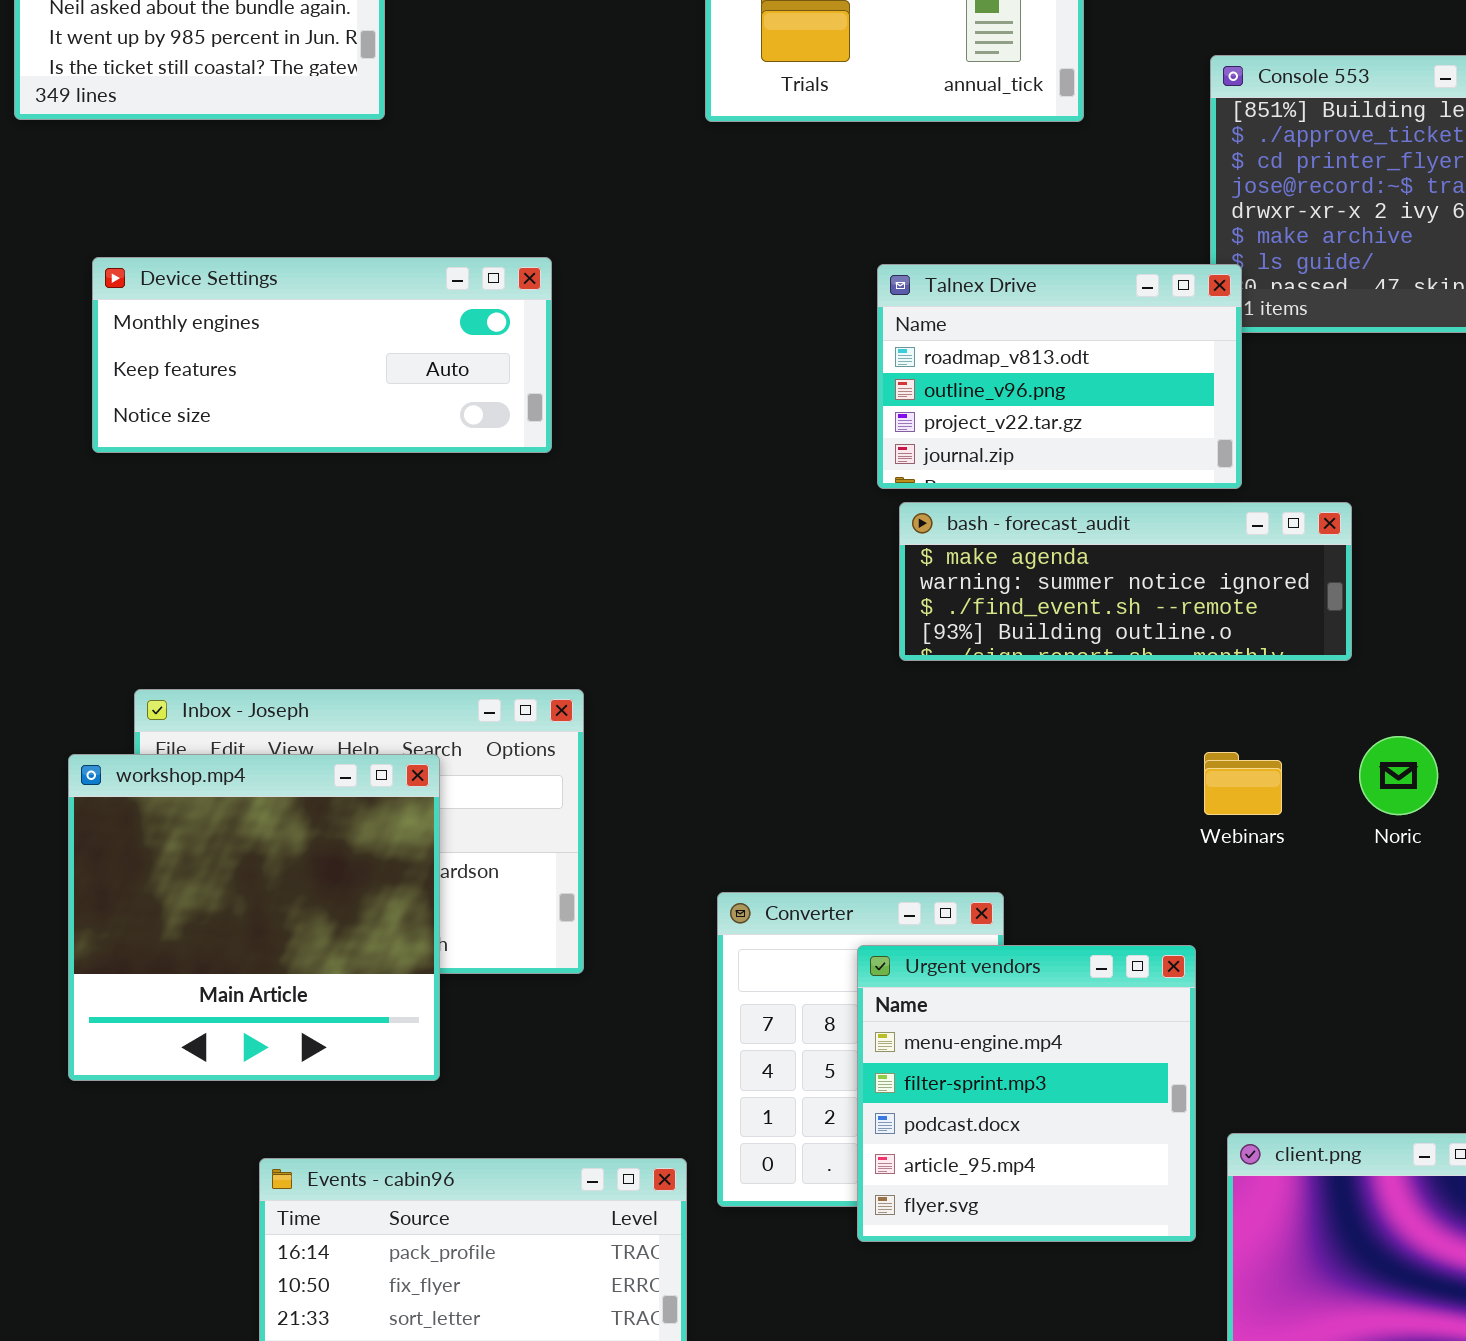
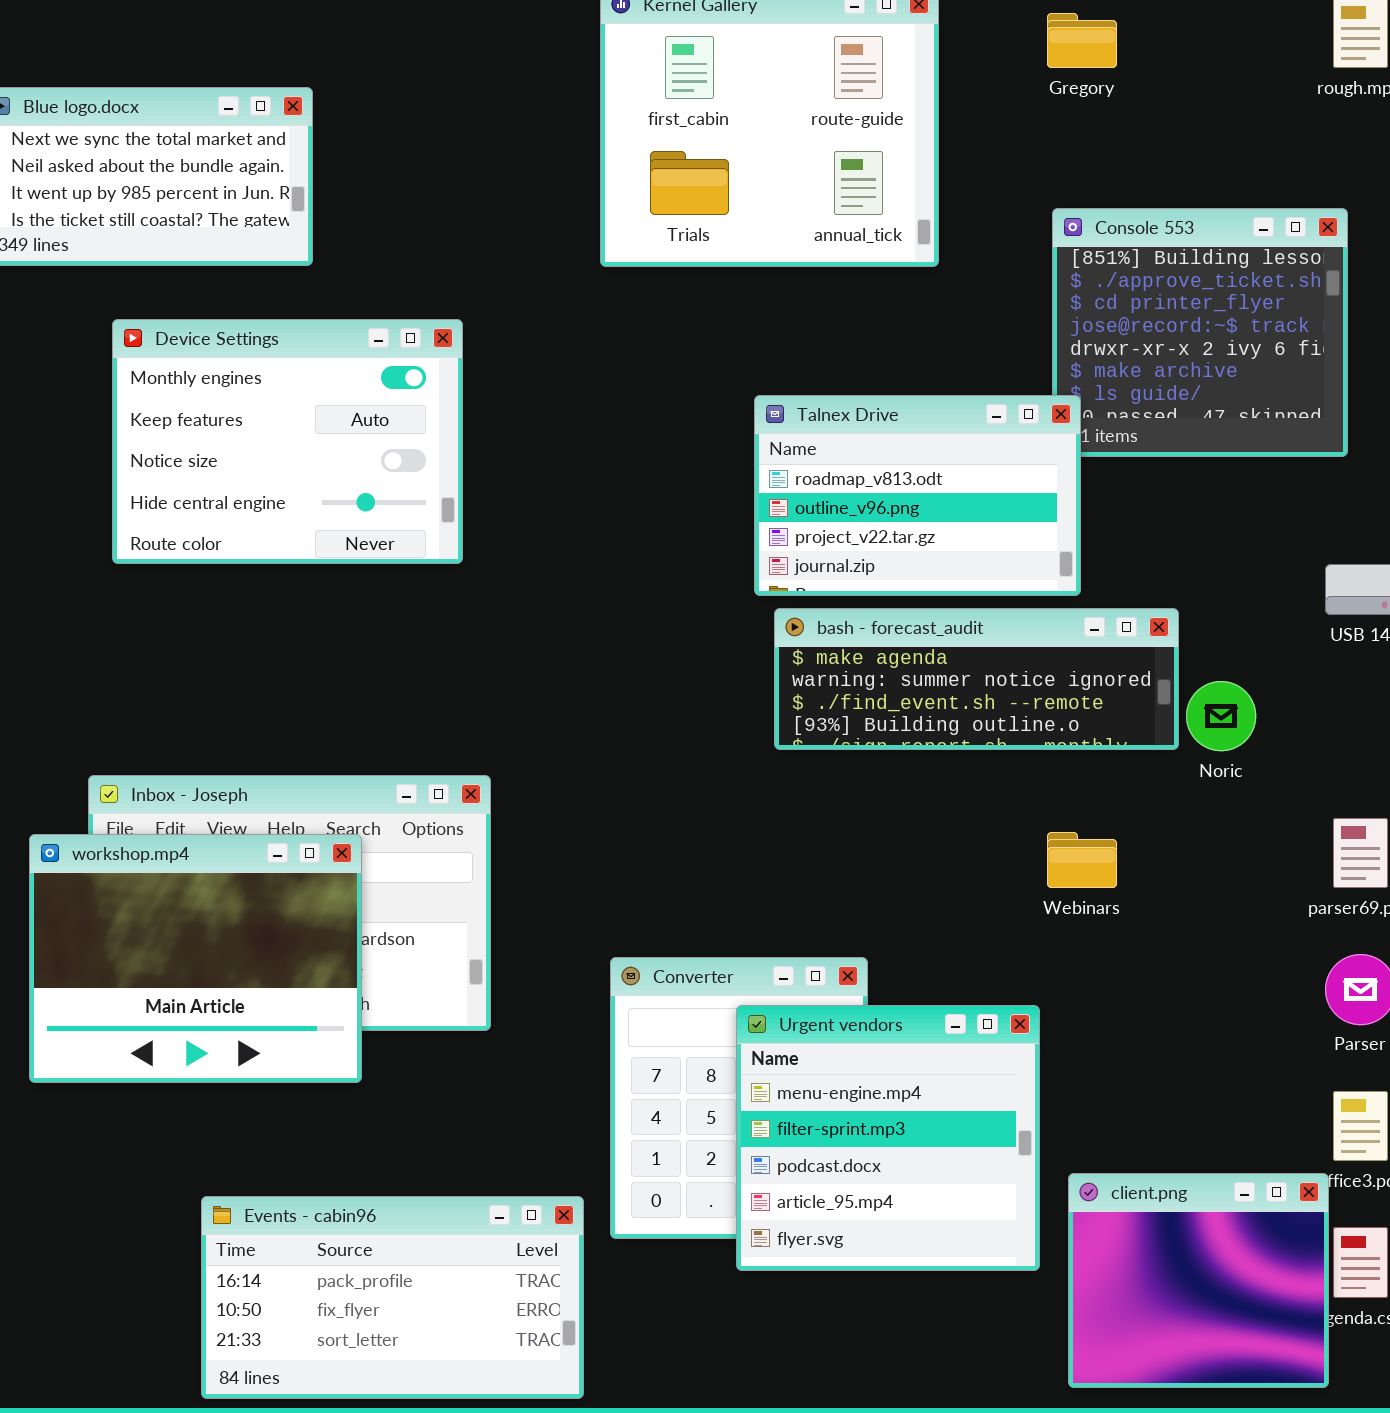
Device Settings: [92,257,552,453] -> [112,319,463,564], resized
Noric: [1359,736,1438,815] -> [1186,681,1256,751], moved
workshop.mp4: [68,754,440,1081] -> [29,834,362,1083], resized

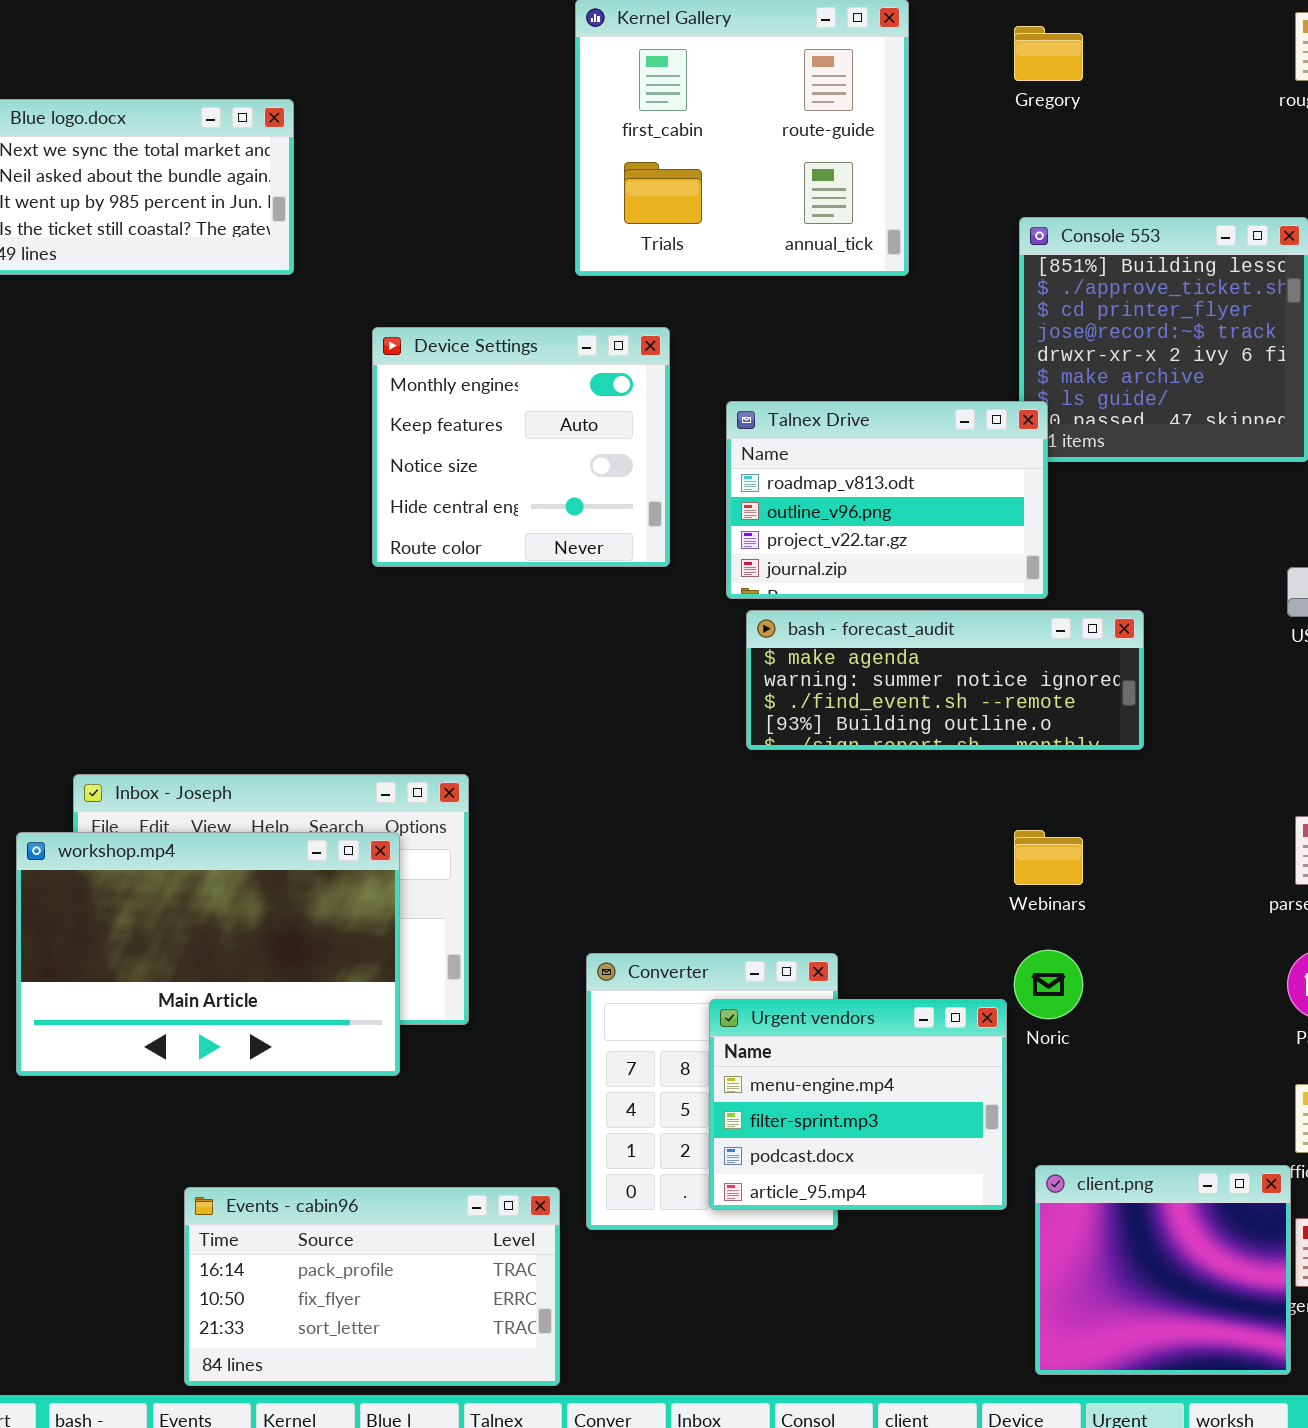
Device Settings: [112,319,463,564] -> [372,327,670,567], moved, resized
Noric: [1186,681,1256,751] -> [1014,950,1083,1019], moved
workshop.mp4: [29,834,362,1083] -> [16,832,400,1076], resized
Urgent vendors: [736,1005,1040,1271] -> [709,999,1007,1210], resized

